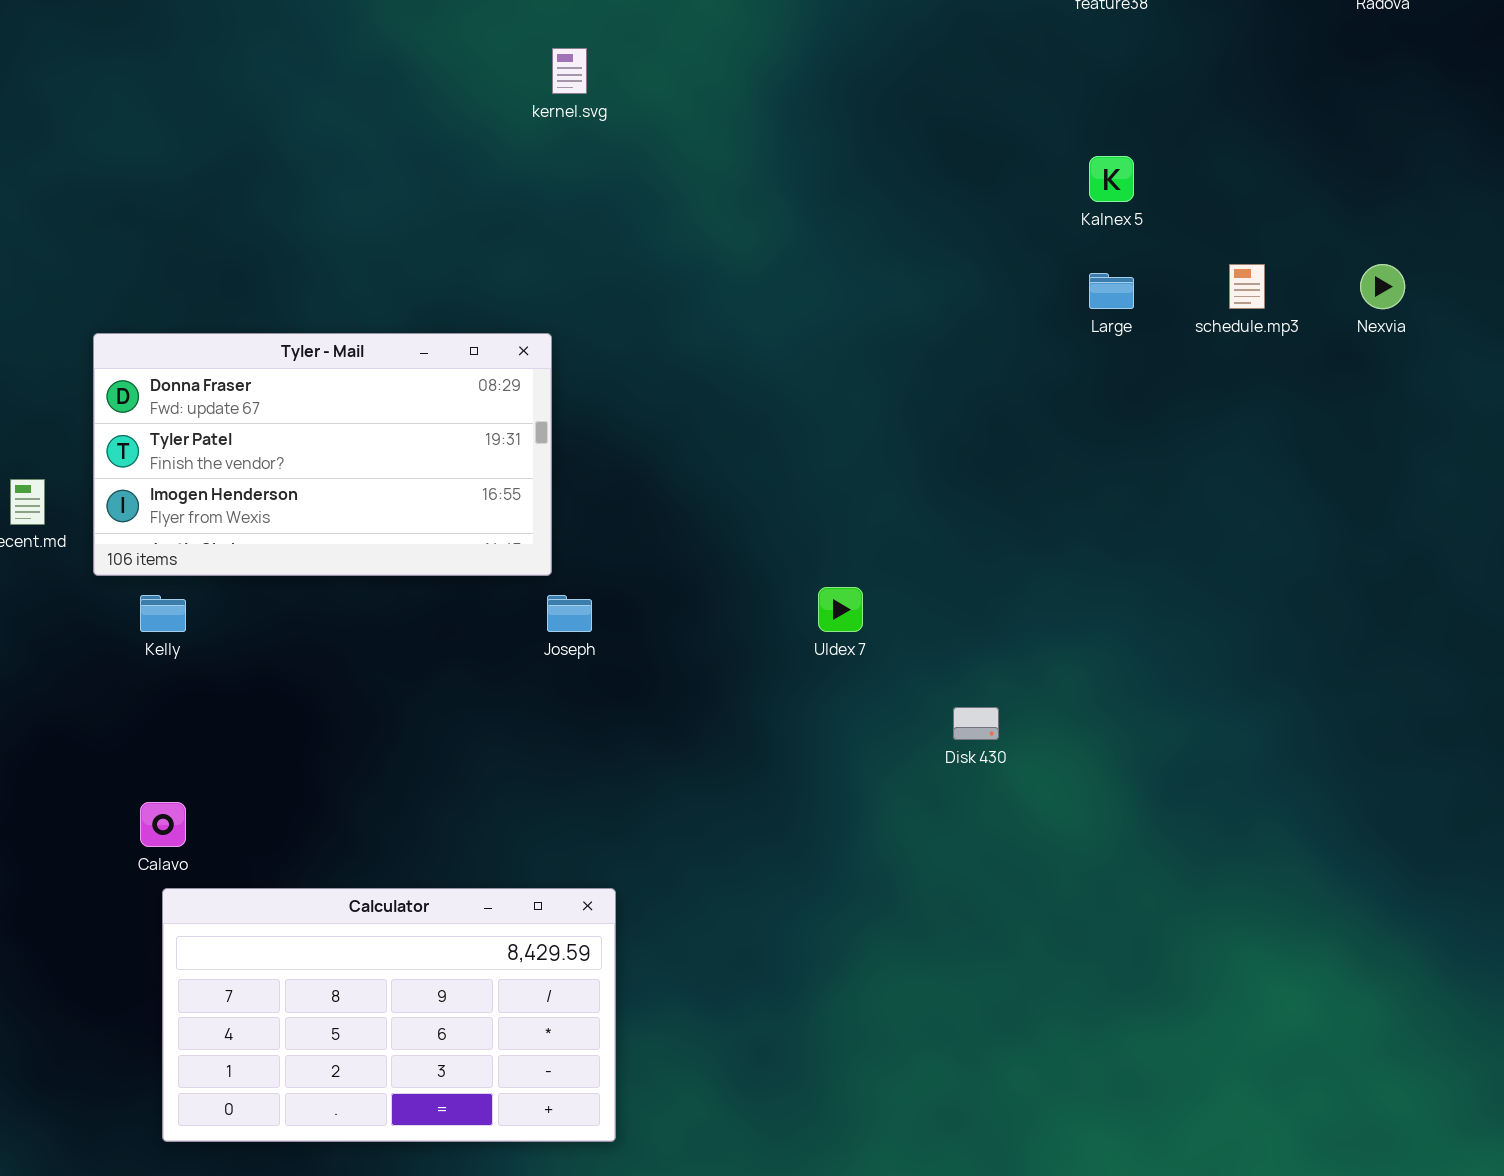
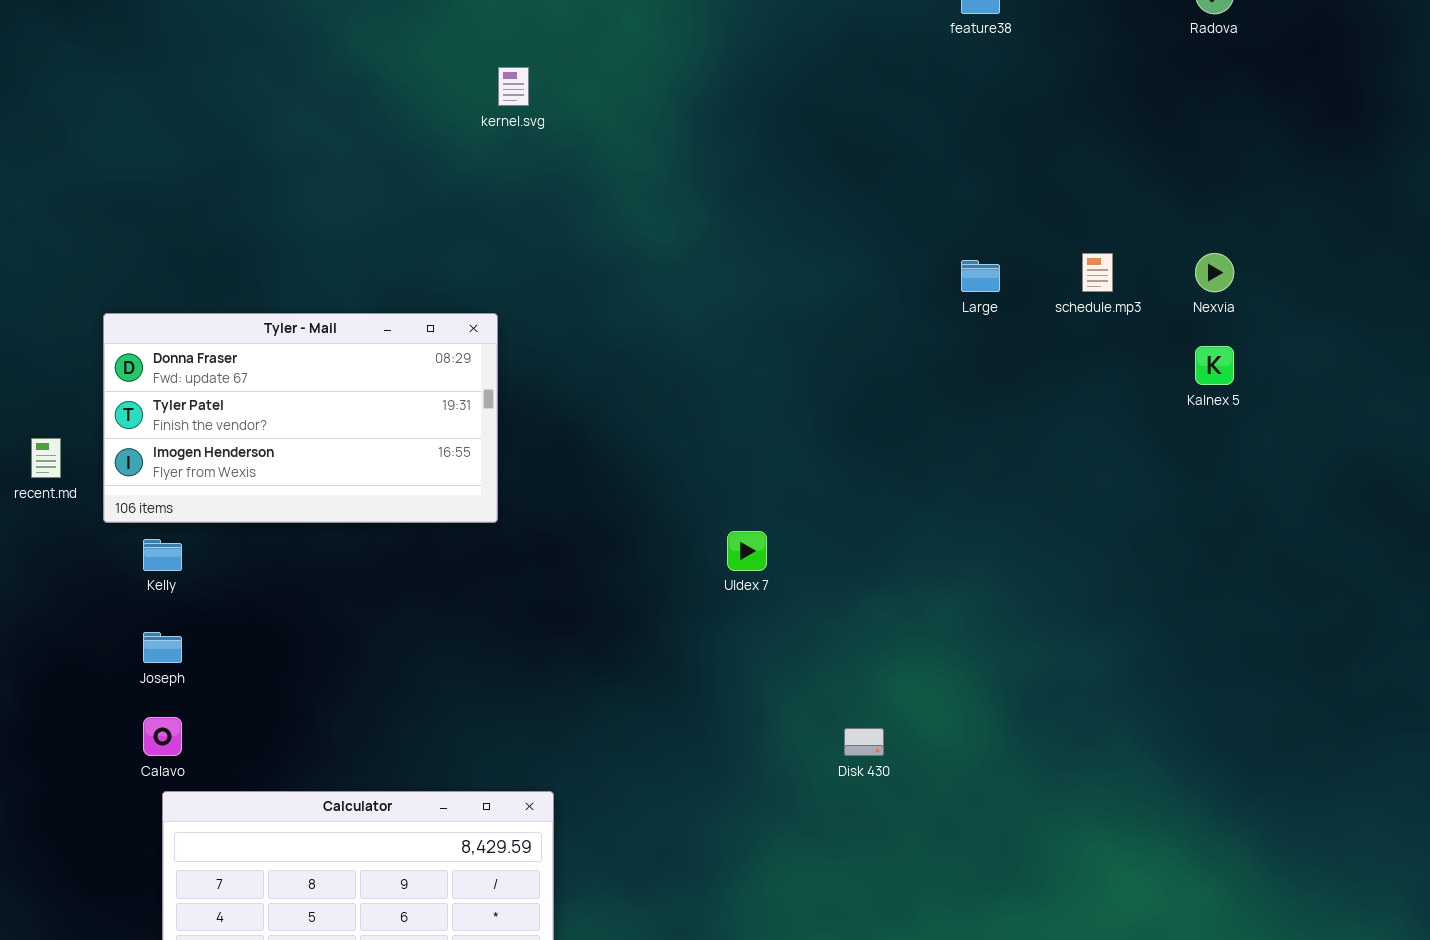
Kalnex 5: [1089,156,1134,202] -> [1195,346,1234,385], moved
Joseph: [547,595,592,632] -> [143,632,182,663], moved
Disk 430: [953,707,999,740] -> [844,728,884,756], moved

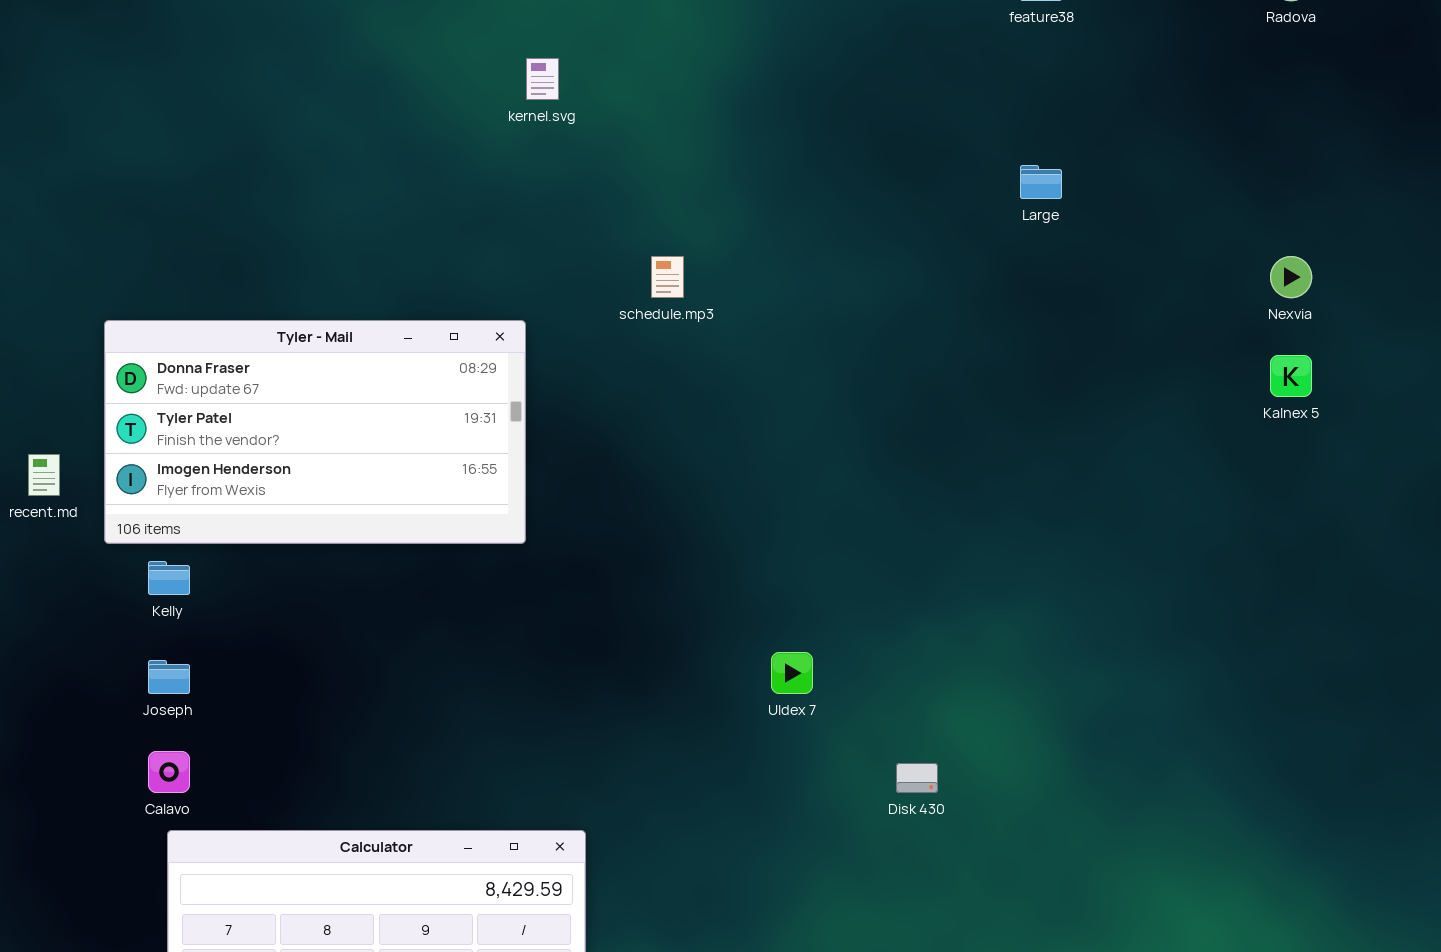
schedule.mp3: [1082,253,1113,292] -> [651,256,684,298], moved
Large: [961,260,1000,292] -> [1020,165,1062,199], moved
Uldex 7: [727,531,767,571] -> [771,652,813,694], moved

